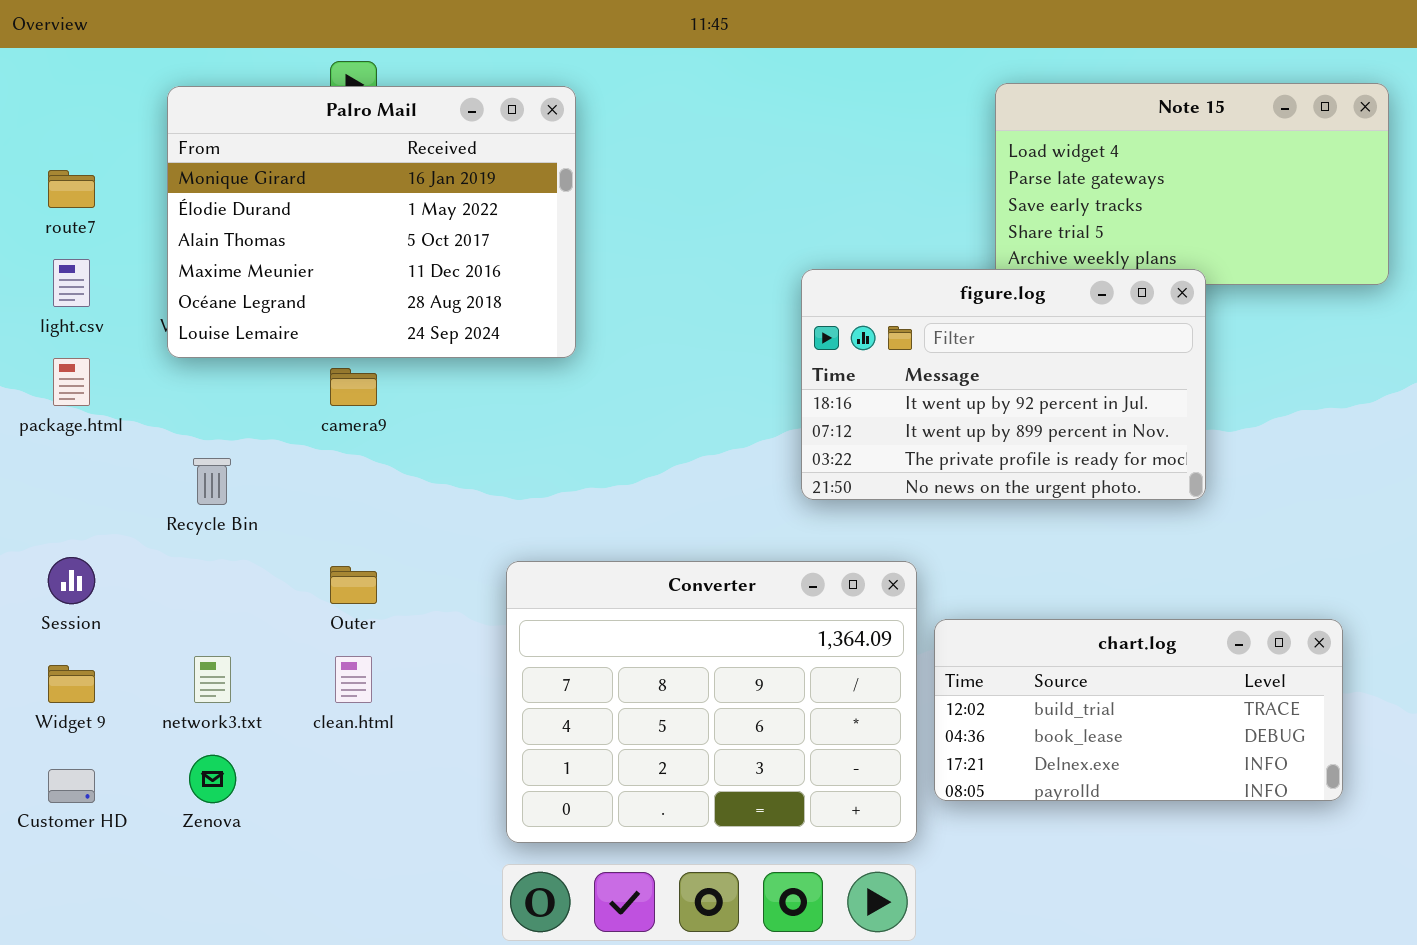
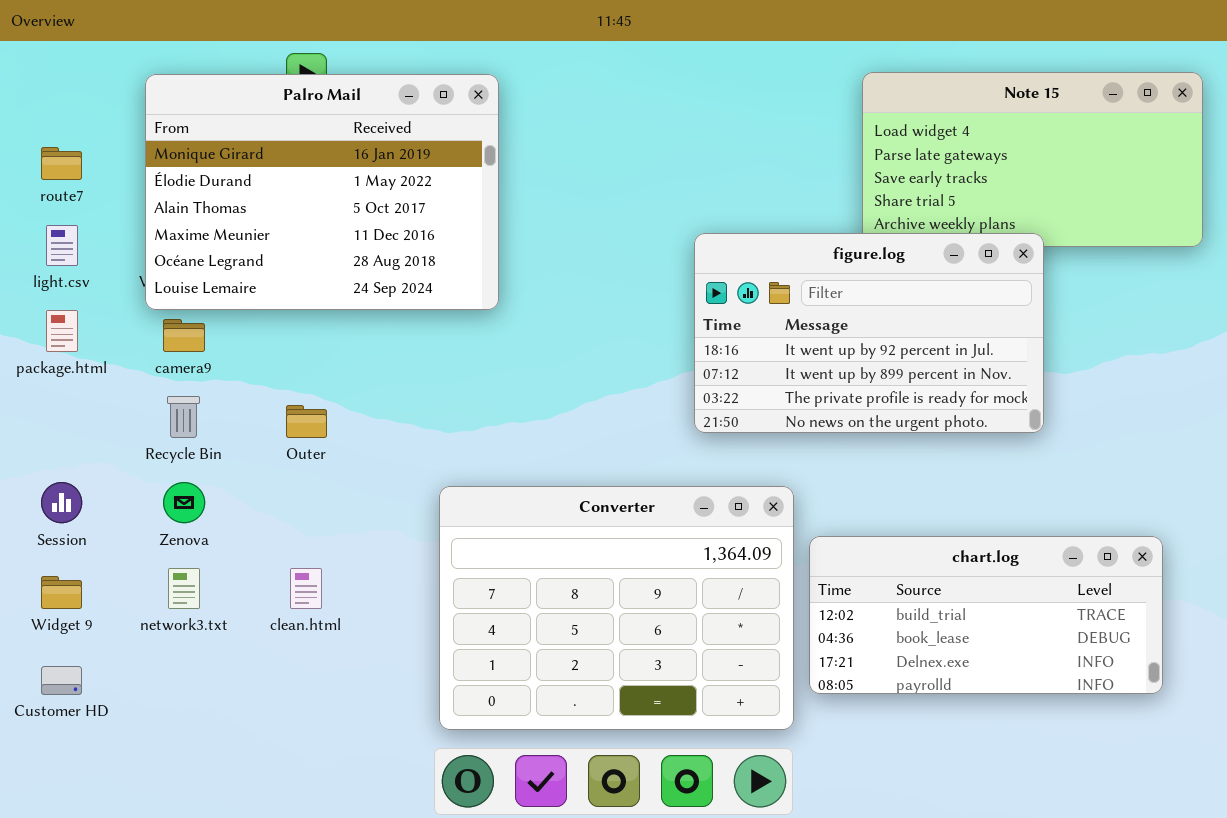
camera9: [330,368,377,406] -> [163,319,205,352], moved
Outer: [330,566,377,604] -> [286,405,327,438], moved
Zenova: [189,755,236,803] -> [163,482,205,523], moved

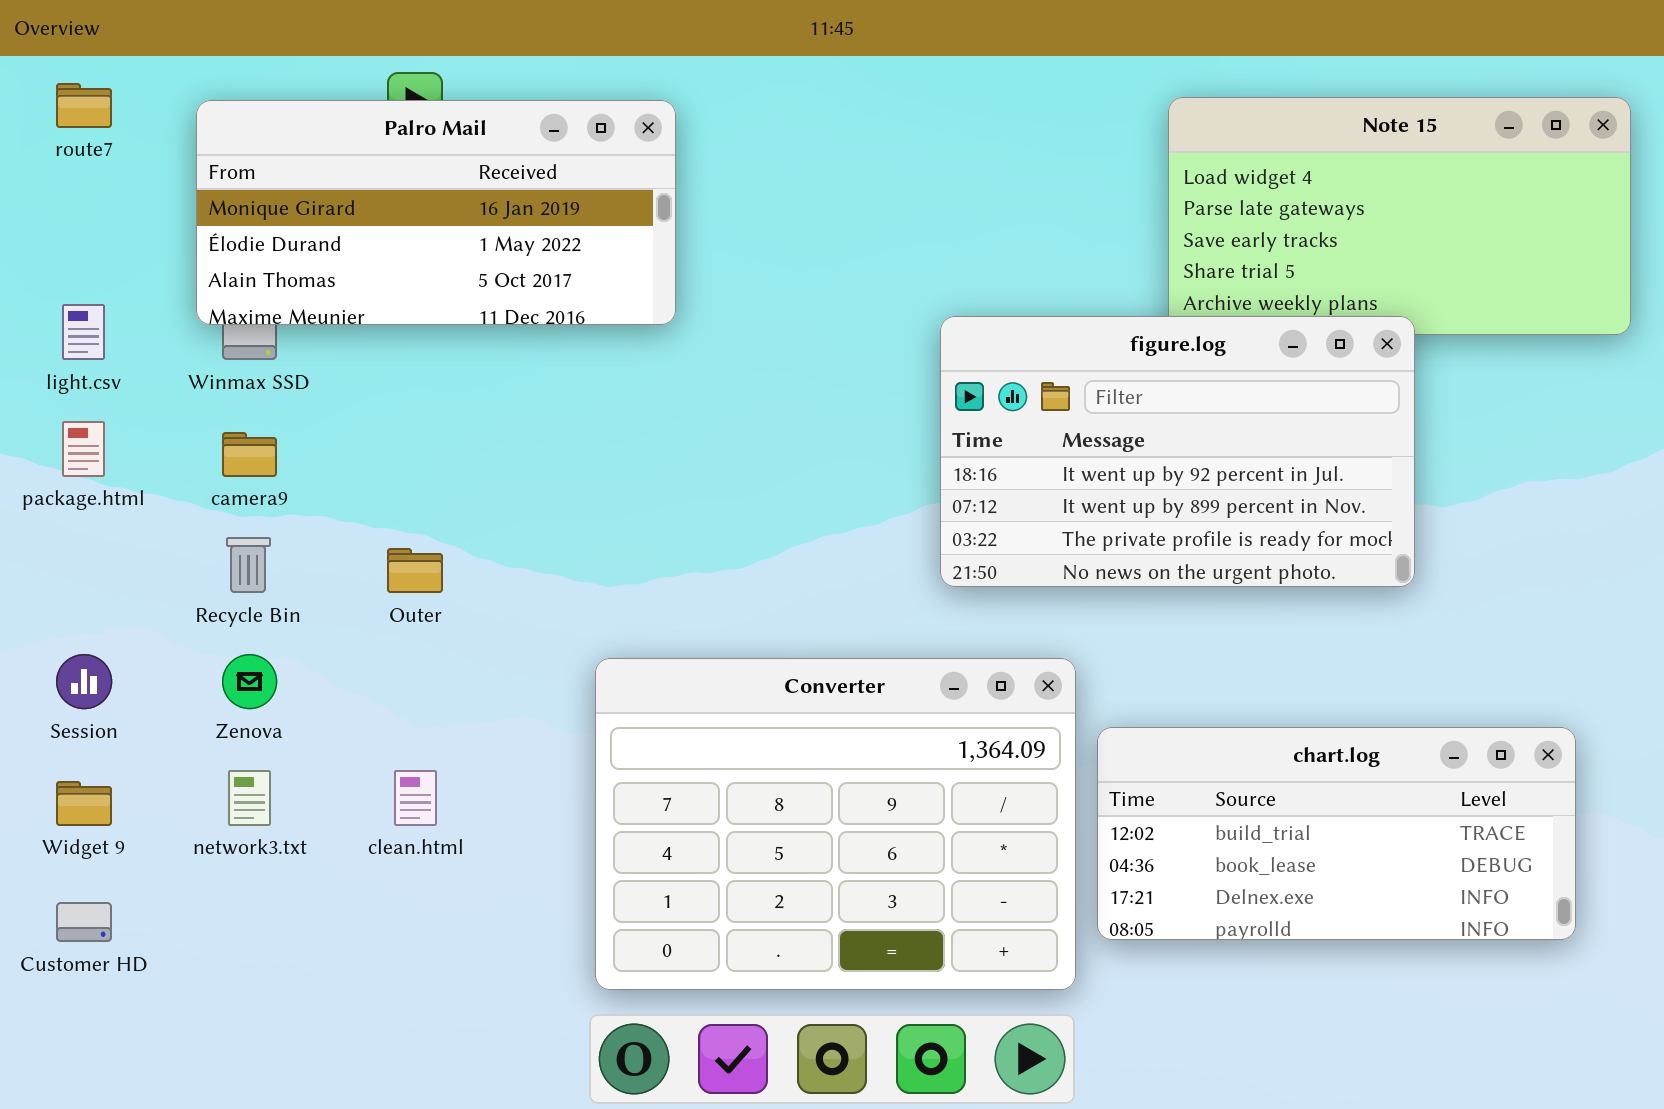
Palro Mail: [145,74,499,310] -> [196,100,676,325], resized
route7: [41,147,82,180] -> [56,83,112,128], moved

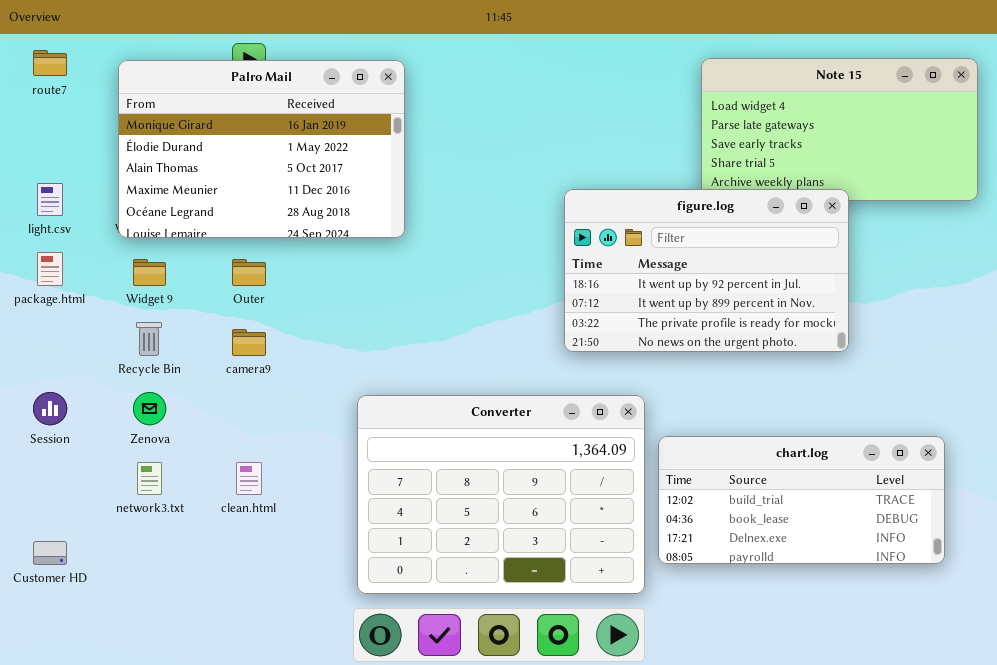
Palro Mail: [196,100,676,325] -> [118,60,405,238], resized
camera9: [222,432,277,477] -> [232,329,266,356], moved
Outer: [387,548,443,593] -> [232,259,266,286], moved
Widget 9: [56,781,112,826] -> [133,259,166,286], moved

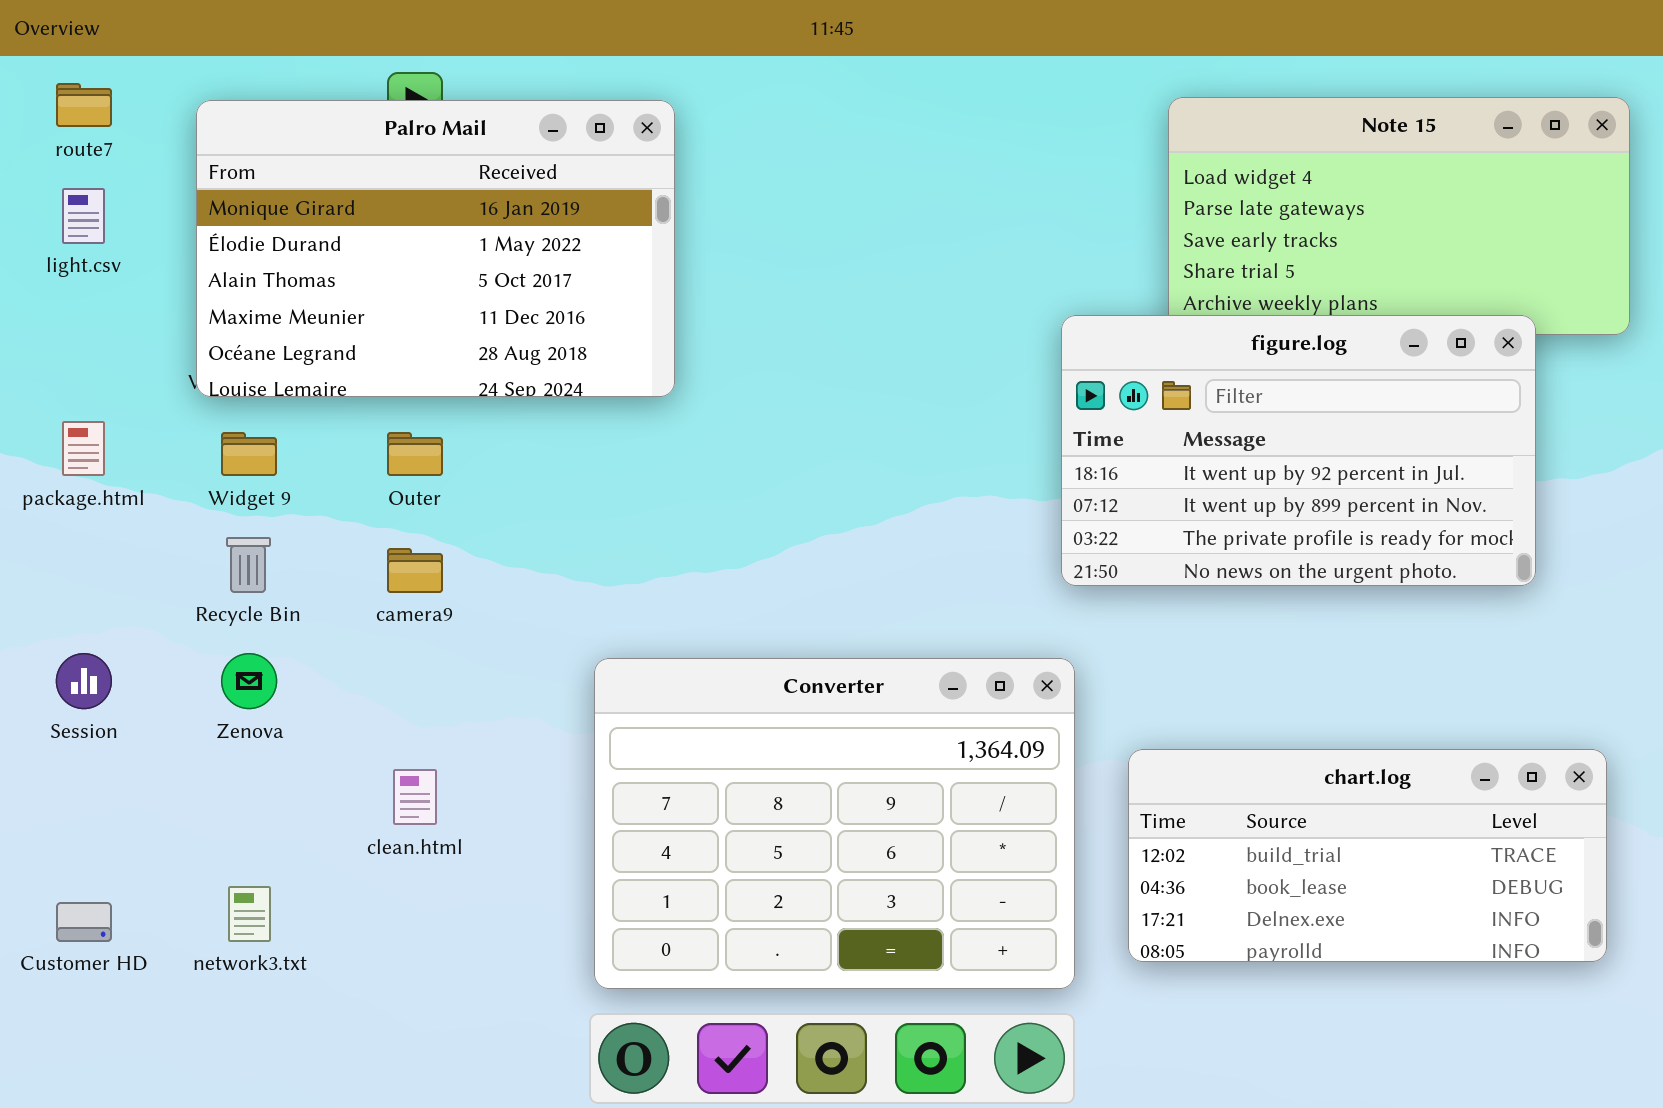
light.csv: [37,183,63,216] -> [62,188,105,244], moved
figure.log: [564,189,849,352] -> [1061,315,1536,586], moved
chart.log: [658,436,945,564] -> [1128,749,1607,962], moved
network3.txt: [137,462,162,495] -> [228,886,271,942], moved

